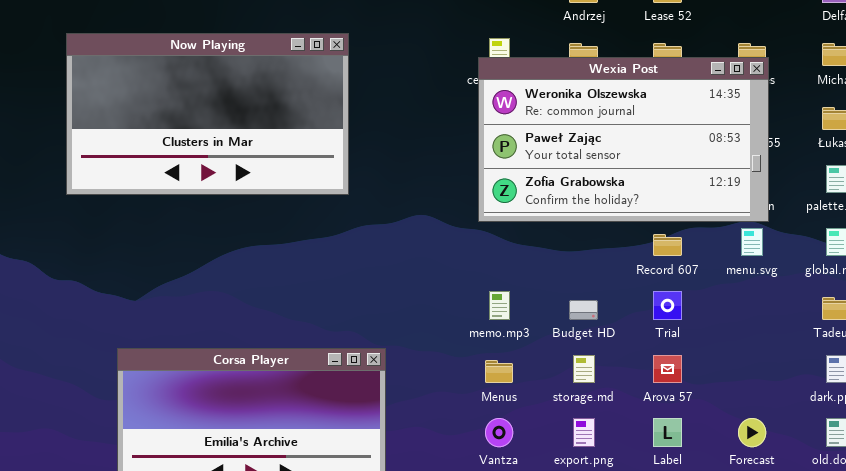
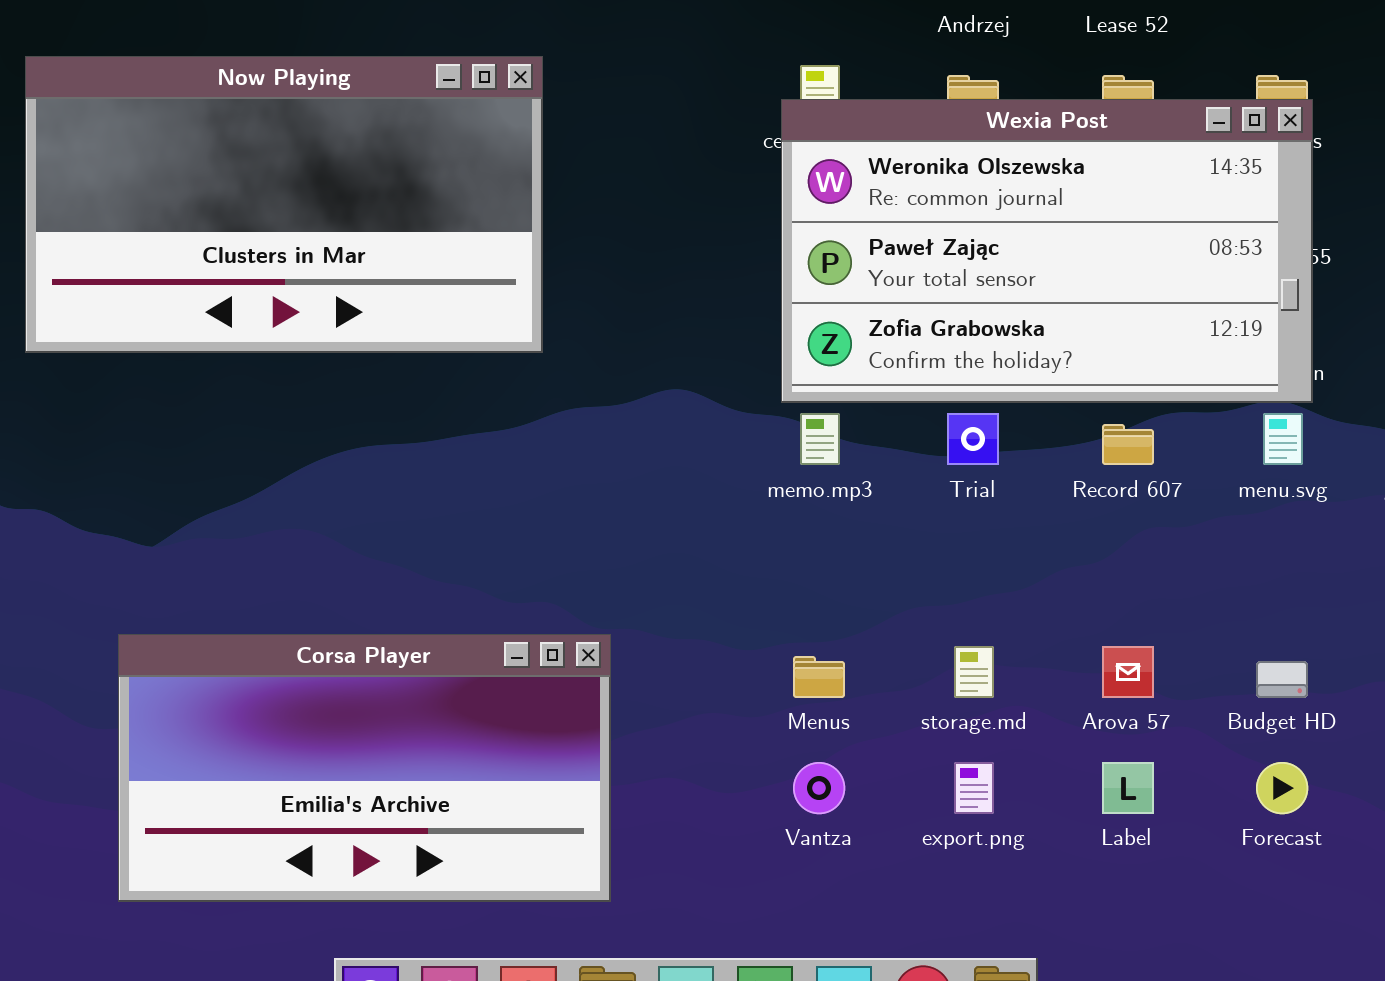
memo.mp3: [489,291,510,320] -> [800,413,840,465], moved
Trial: [653,291,682,320] -> [947,413,999,465], moved
Budget HD: [569,300,598,320] -> [1256,661,1308,698], moved

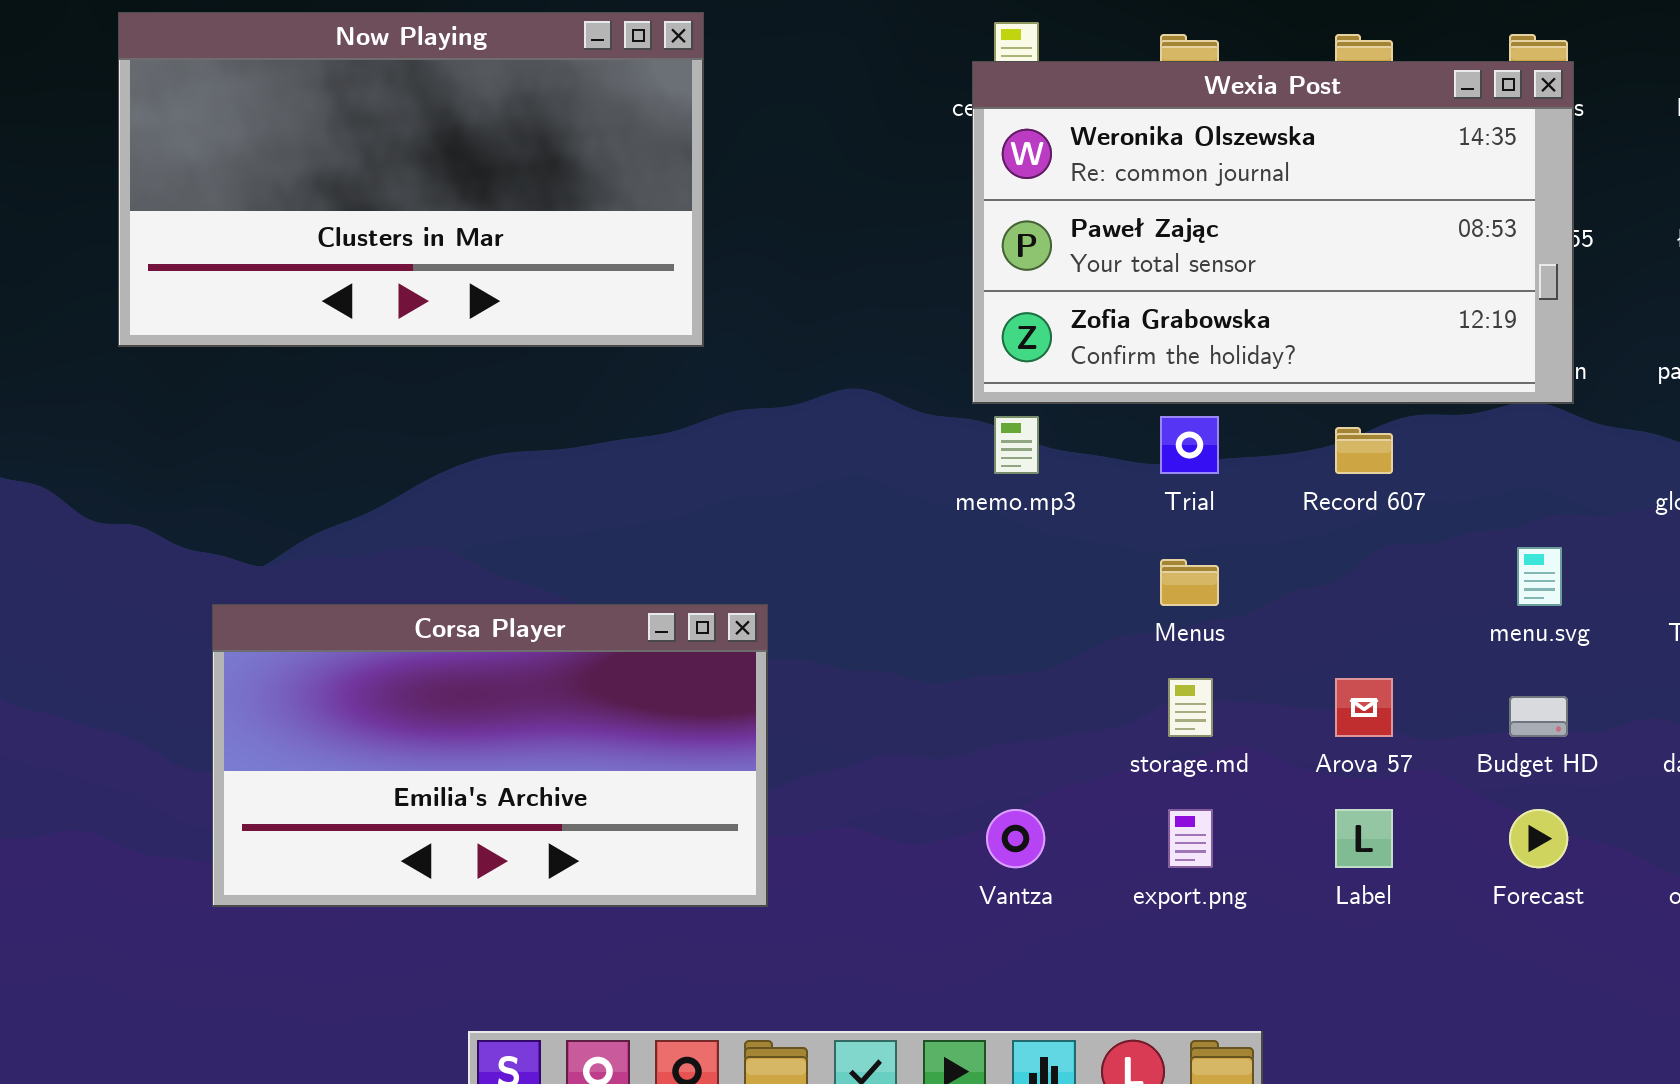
menu.svg: [1263,413,1303,465] -> [1517,547,1562,606], moved
Corsa Player: [118,634,611,902] -> [212,604,768,907], moved
Menus: [793,656,845,698] -> [1160,559,1219,606], moved

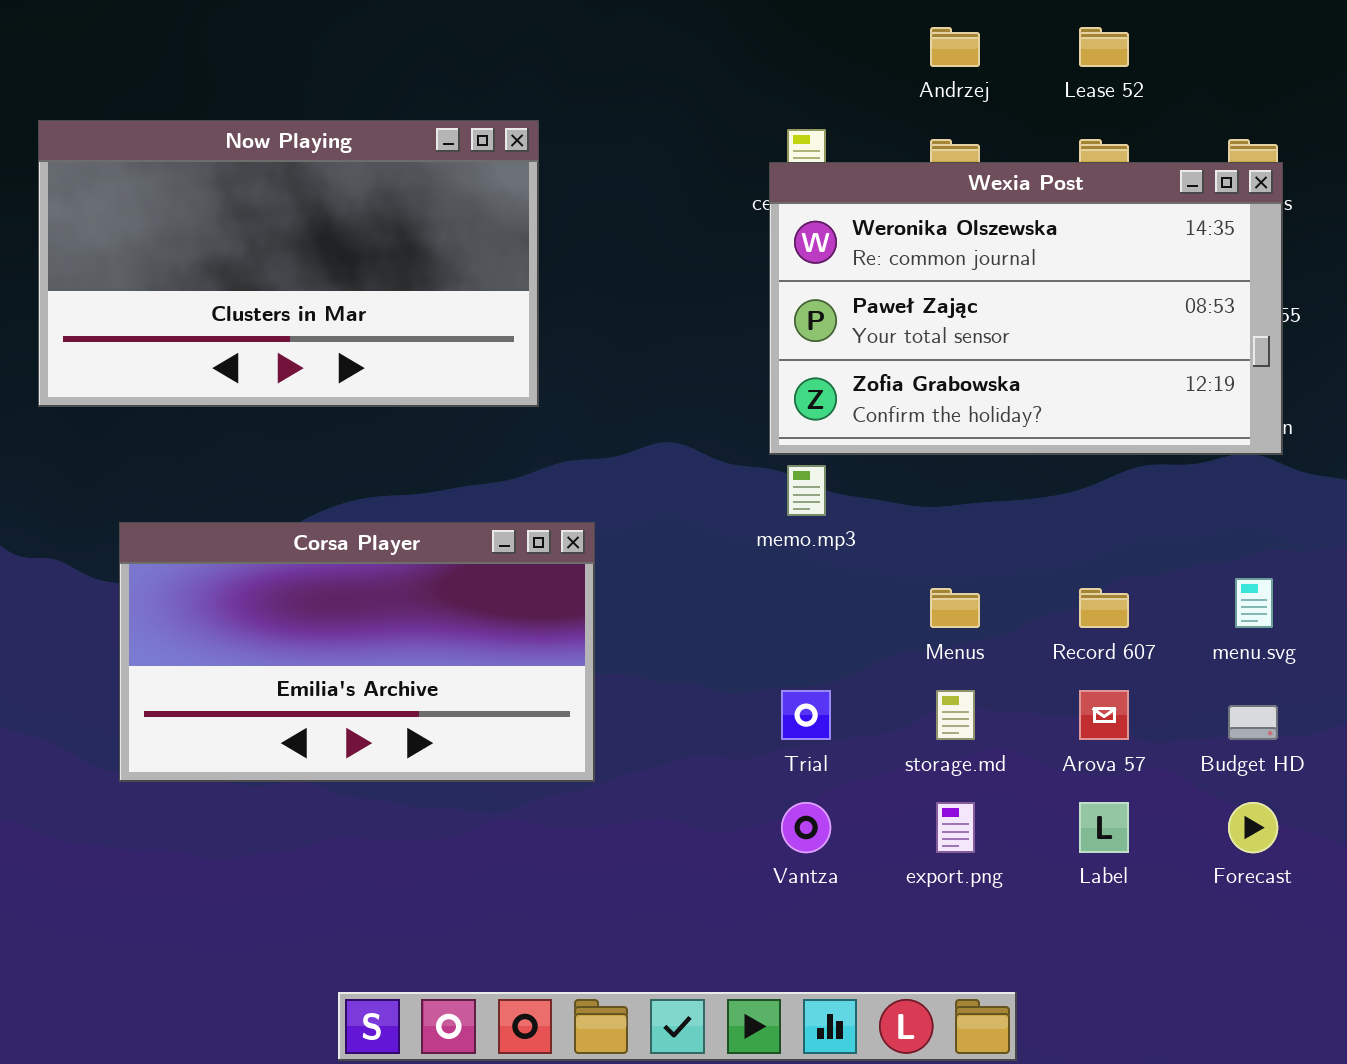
Trial: [1160,416,1219,474] -> [781,690,831,740], moved
Record 607: [1335,427,1393,474] -> [1079,588,1129,628], moved
Corsa Player: [212,604,768,907] -> [119,522,595,782], moved

